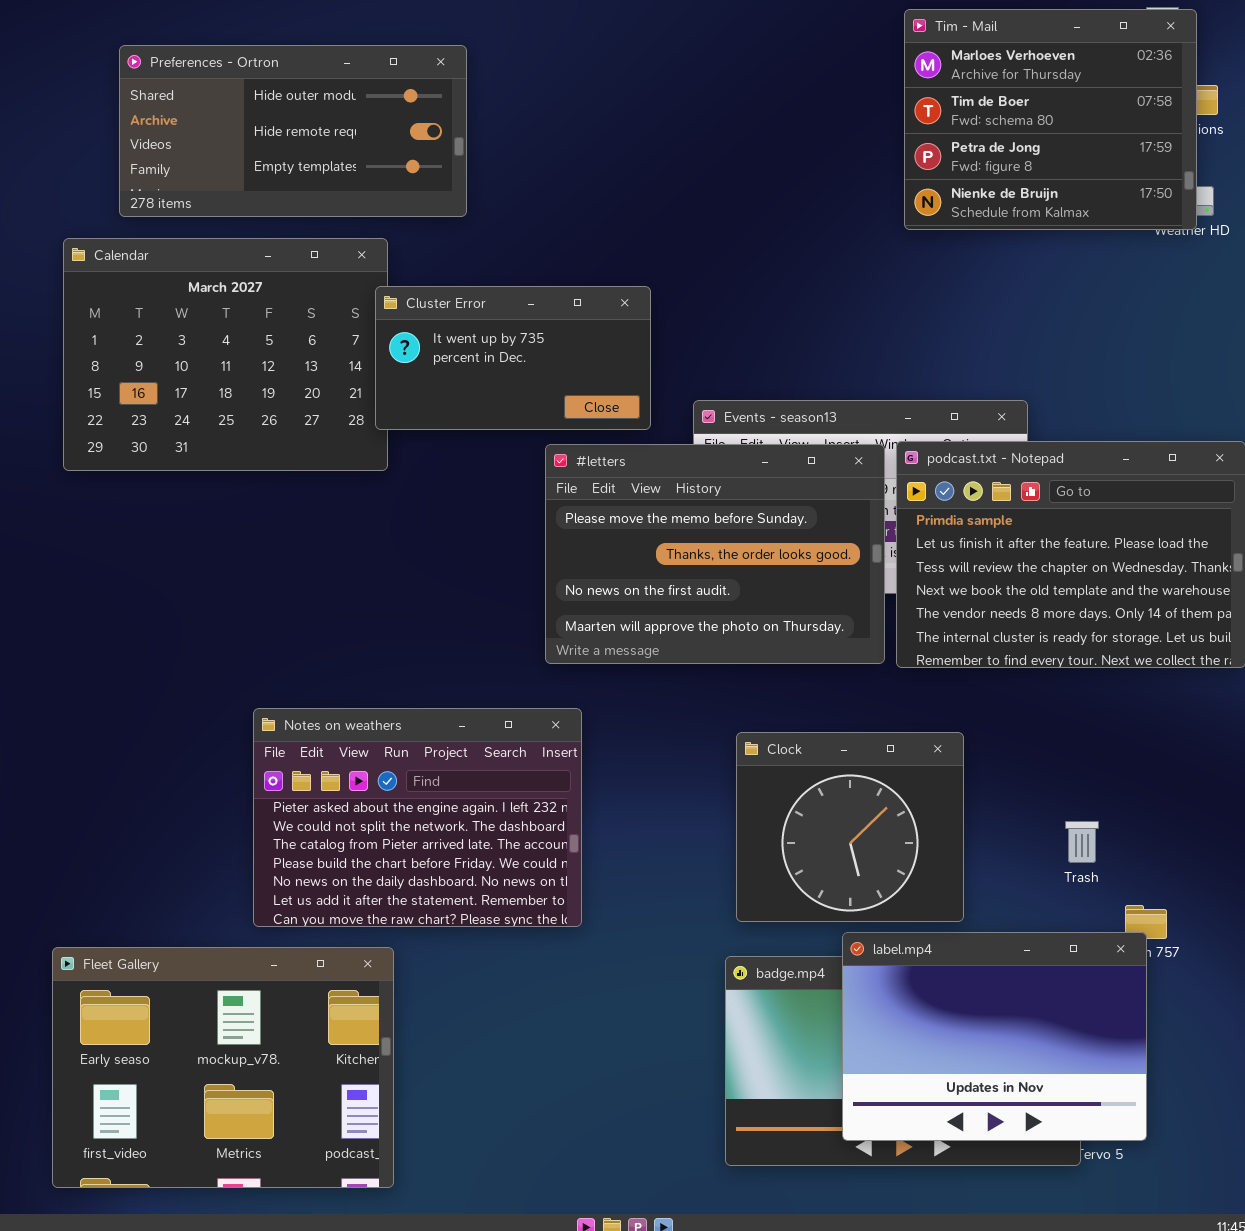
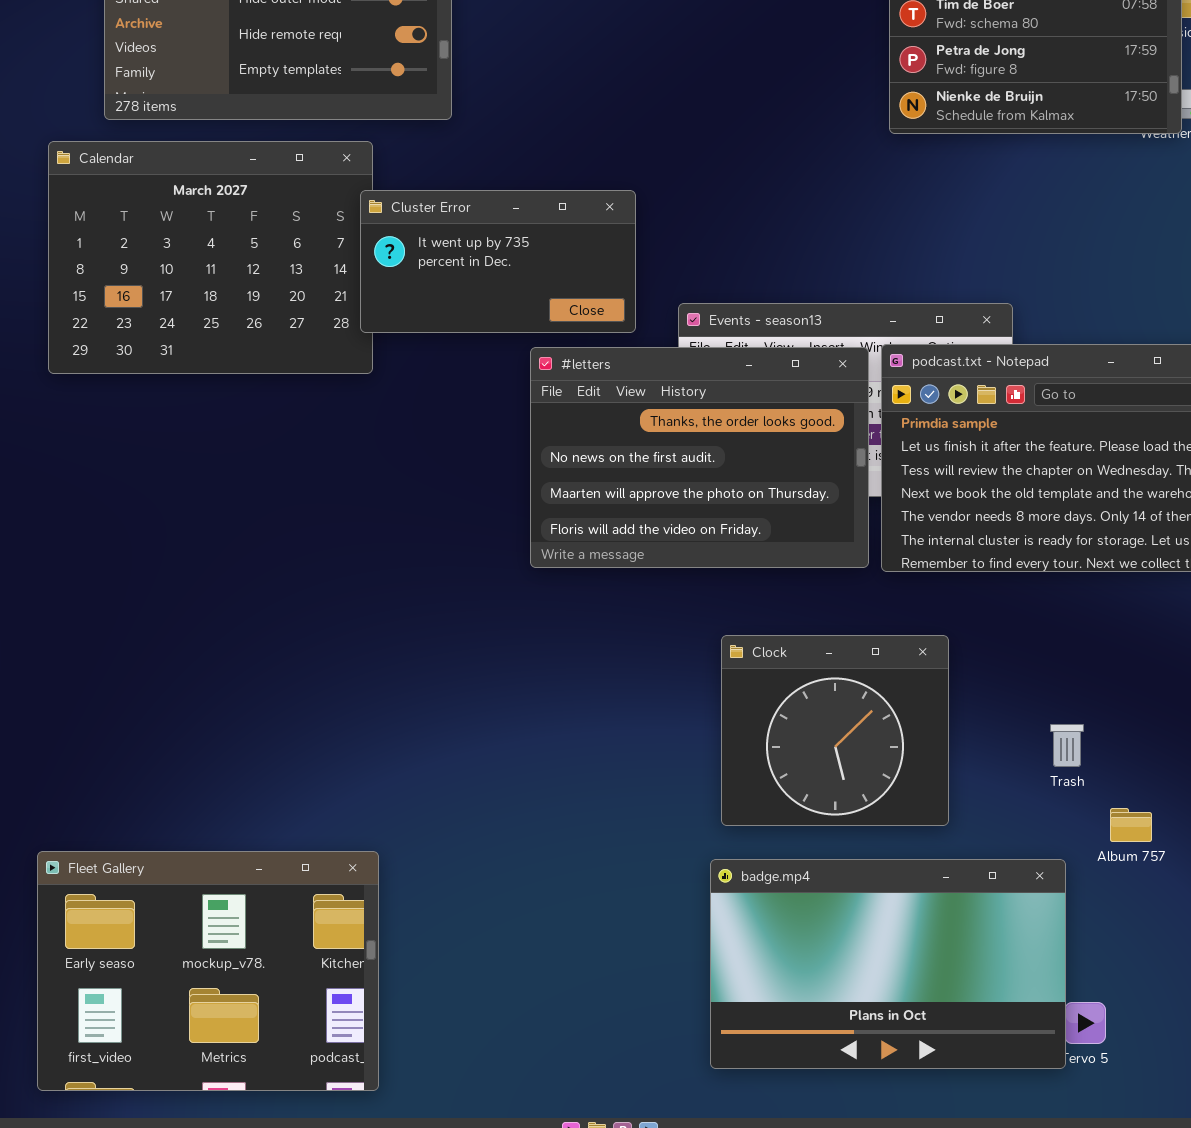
#letters: [545,444,885,664] -> [530,347,869,568], scrolled down 1 row
Notes on weathers: [253,708,582,927] -> none, closed
label.mp4: [842,932,1147,1141] -> none, closed

